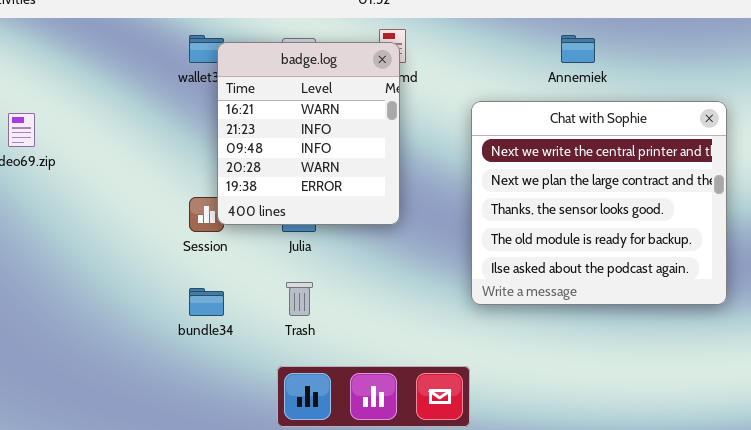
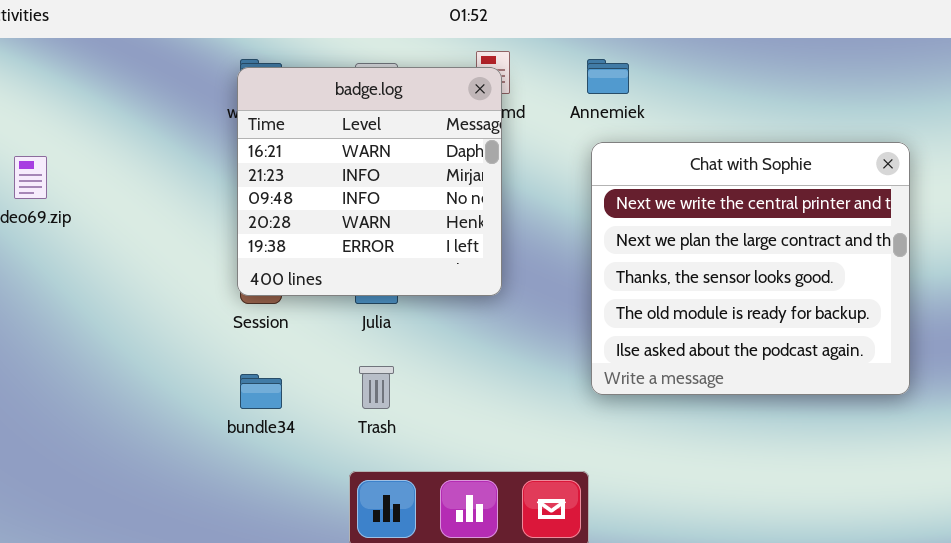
Annemiek: [561,35,595,63] -> [587,59,629,94], moved
badge.log: [217,42,400,225] -> [237,67,502,296], resized

